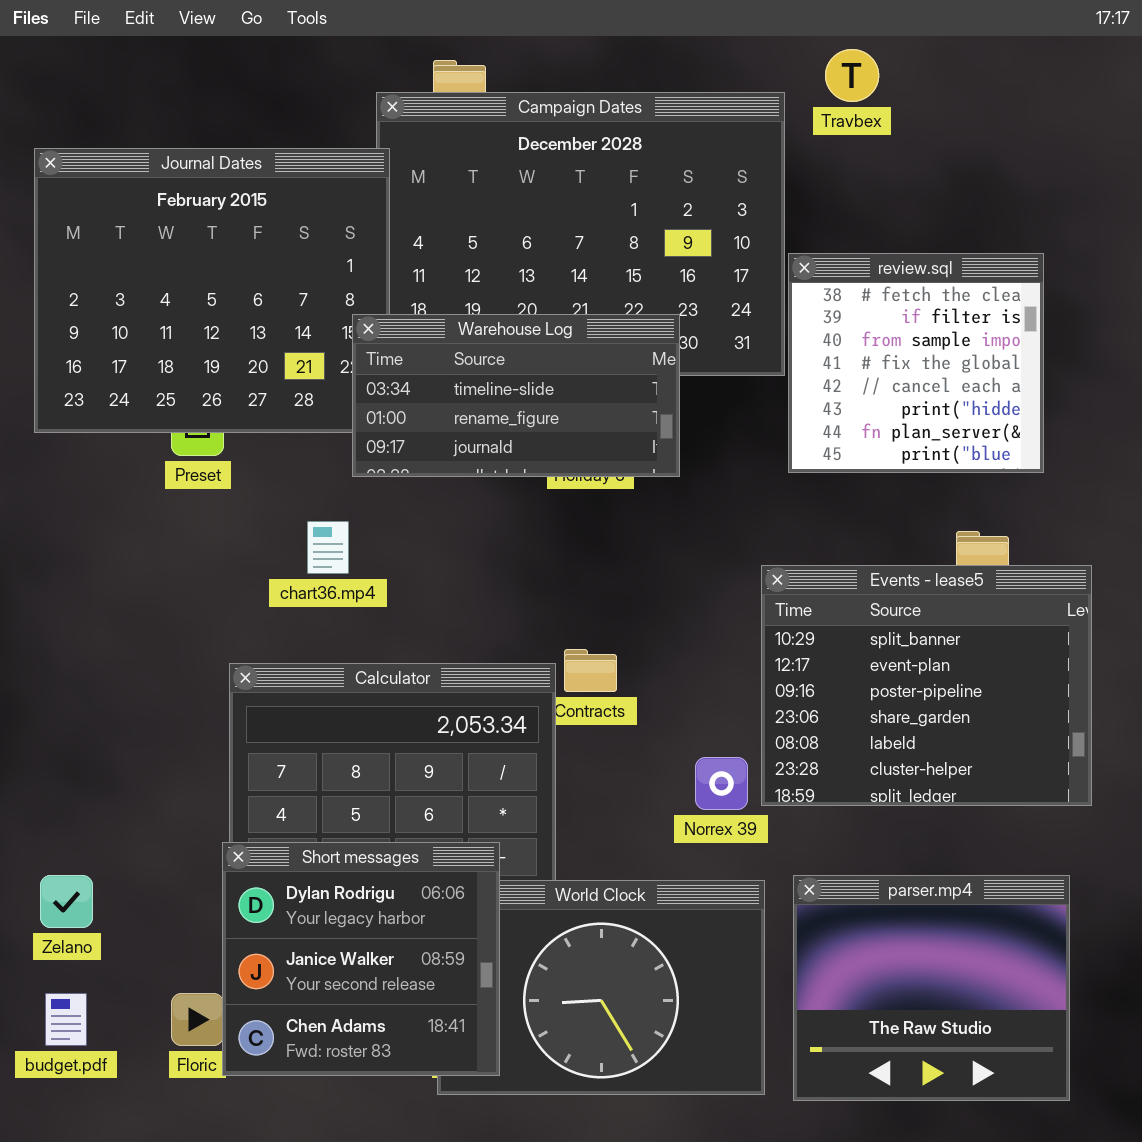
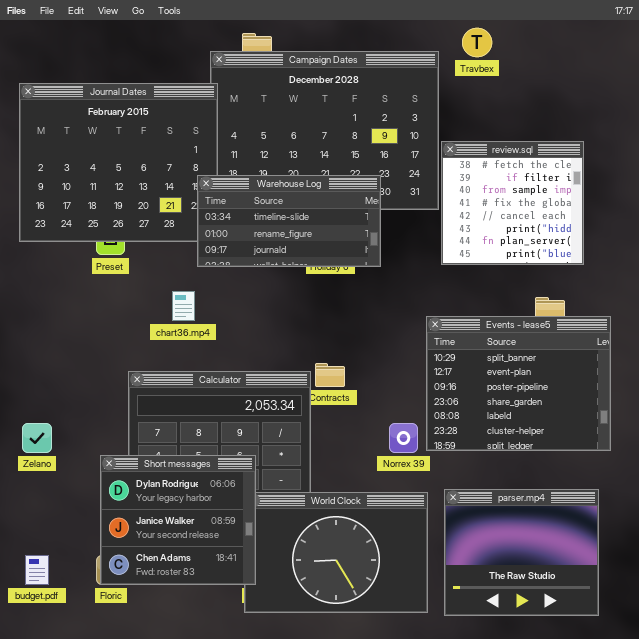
Short messages: [222,842,500,1076] -> [100,455,256,585], moved
Zelano: [40,875,93,928] -> [22,423,52,453], moved

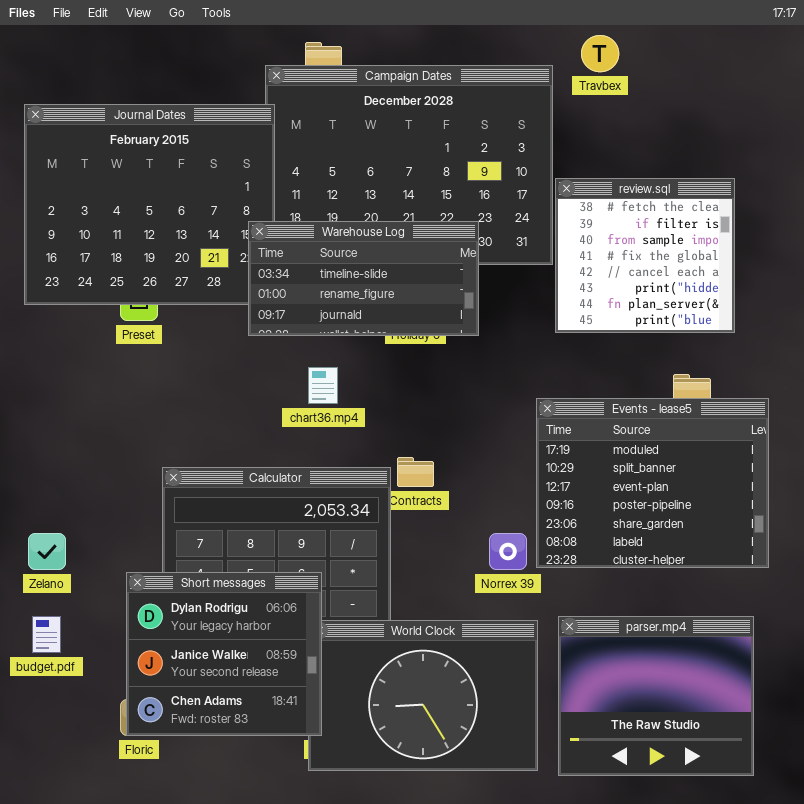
chart36.mp4: [172,291,195,321] -> [308,367,338,404], moved
Events - lease5: [426,316,611,451] -> [536,398,769,568], scrolled up 1 row
budget.pdf: [25,555,49,585] -> [32,616,61,653], moved

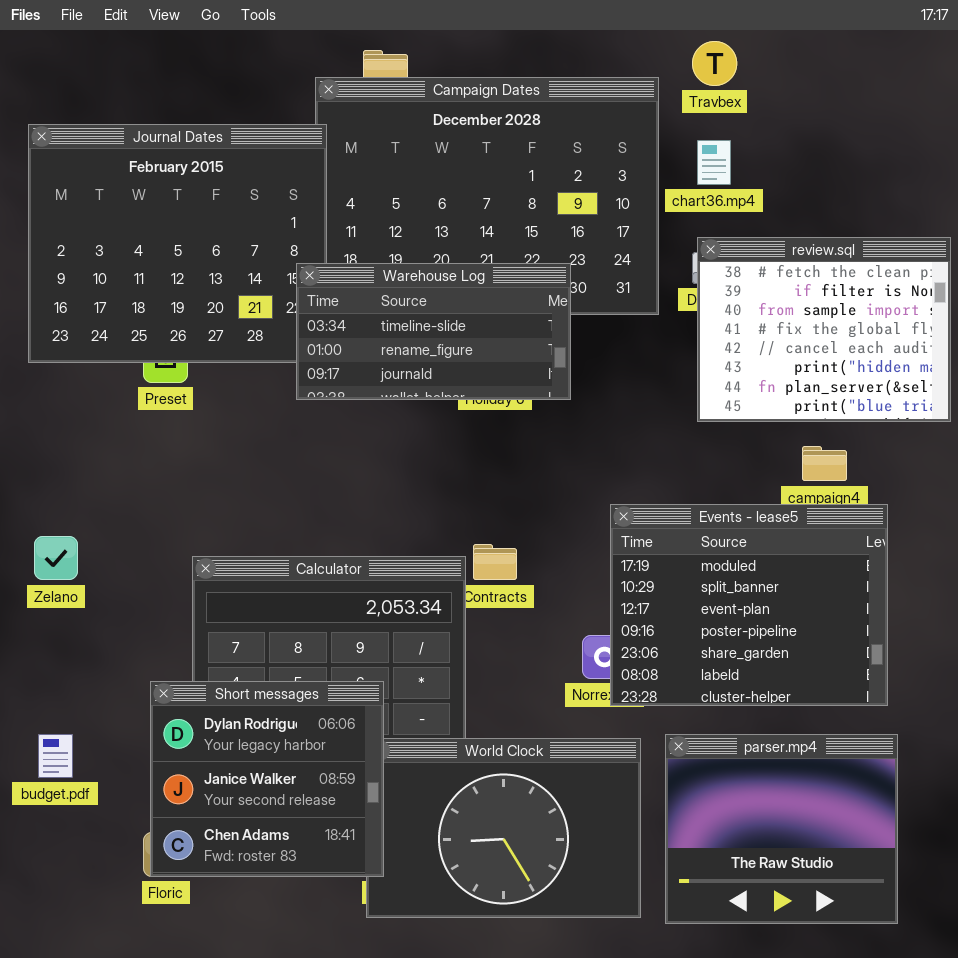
review.sql: [555,178,735,333] -> [697,237,951,422], moved, resized
chart36.mp4: [308,367,338,404] -> [697,140,731,185], moved
Events - lease5: [536,398,769,568] -> [610,504,888,706], moved
Zelano: [28,533,66,570] -> [34,536,78,580], moved

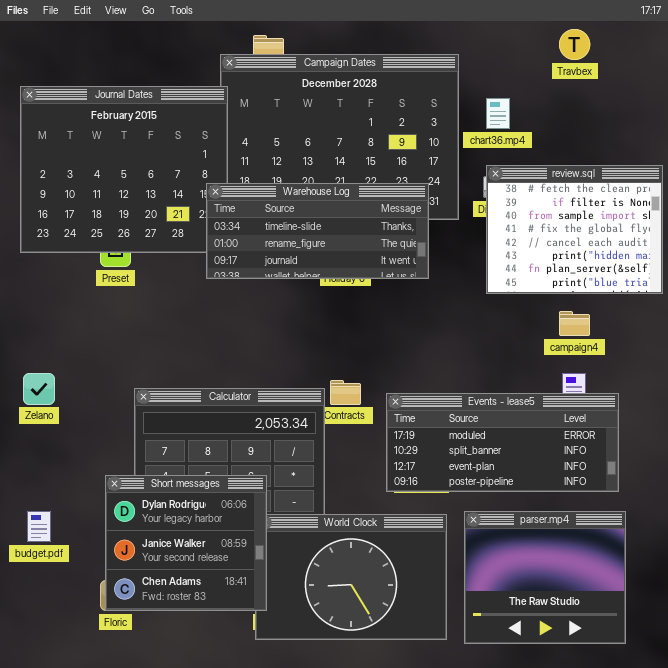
Travbex: [692,41,737,86] -> [559,29,590,60], moved
Warehouse Log: [296,263,571,400] -> [206,183,429,279], resized
Events - lease5: [610,504,888,706] -> [386,393,619,492], resized

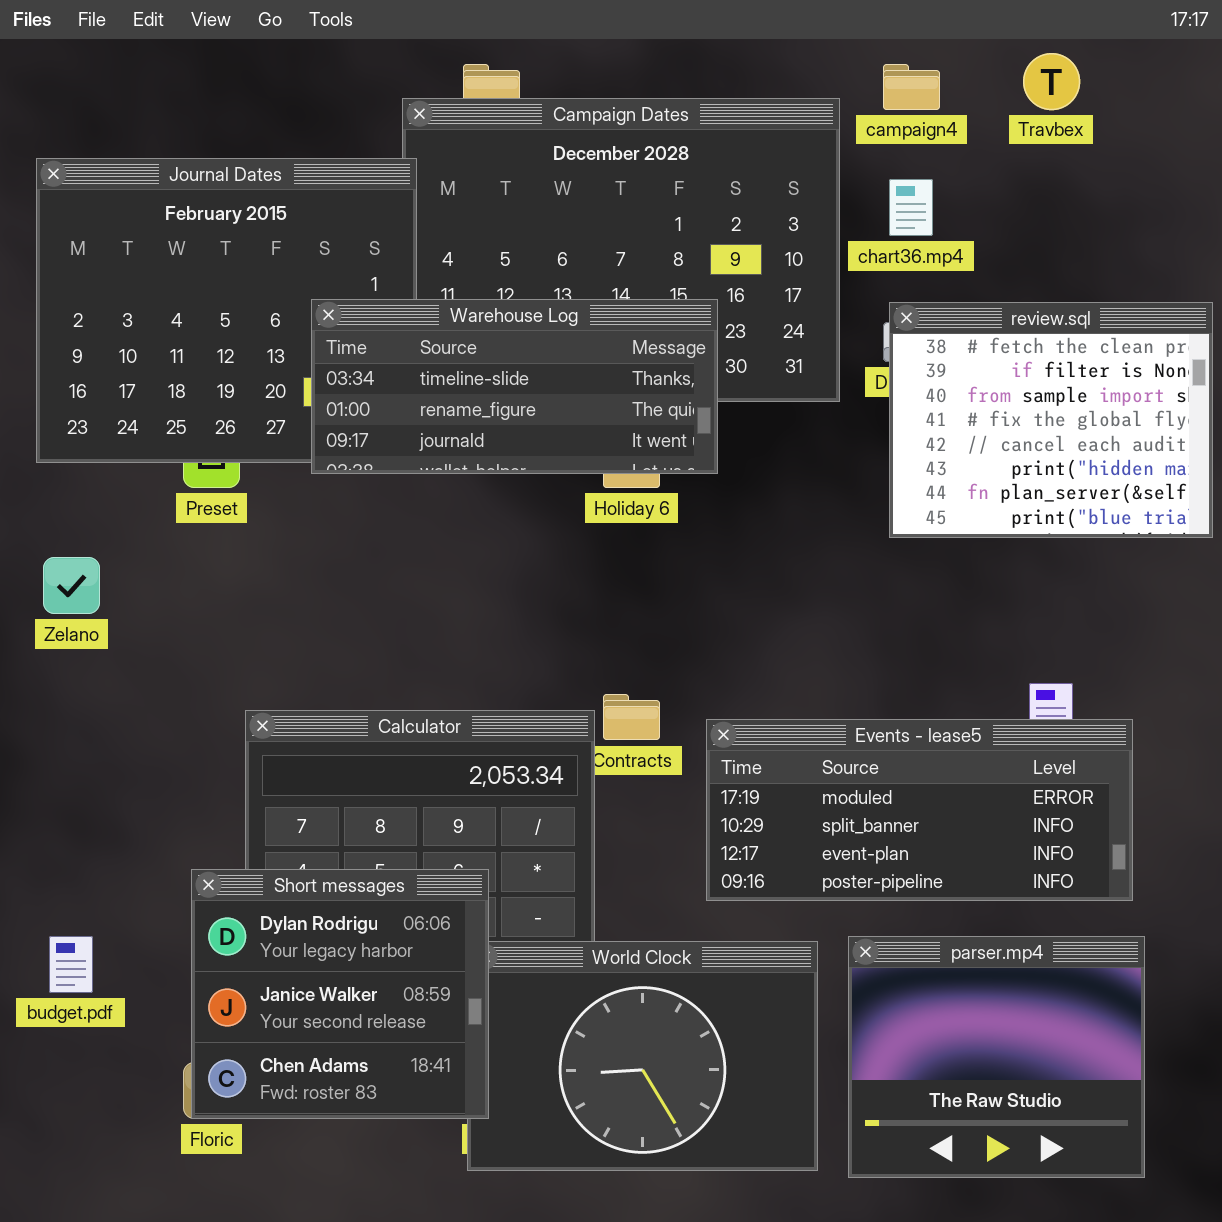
Warehouse Log: [206,183,429,279] -> [311,299,718,474], moved
campaign4: [559,311,590,336] -> [883,64,940,110], moved
Zelano: [23,373,55,405] -> [43,557,100,614], moved

